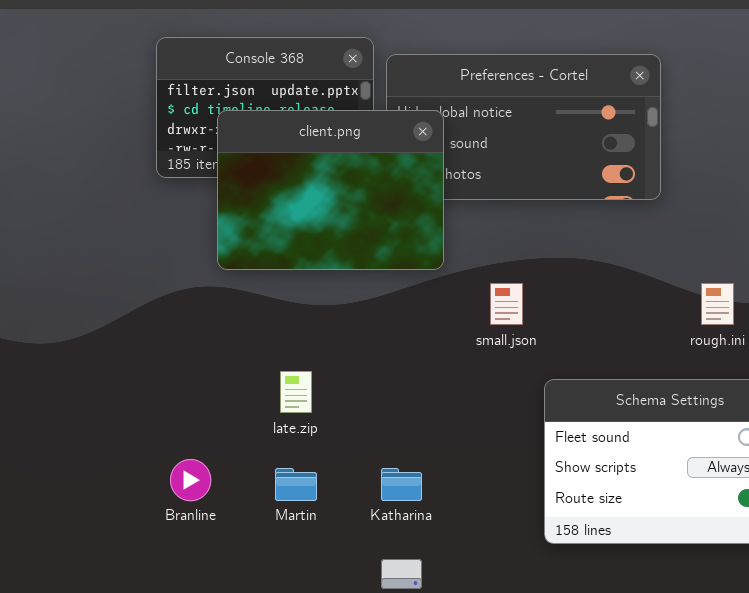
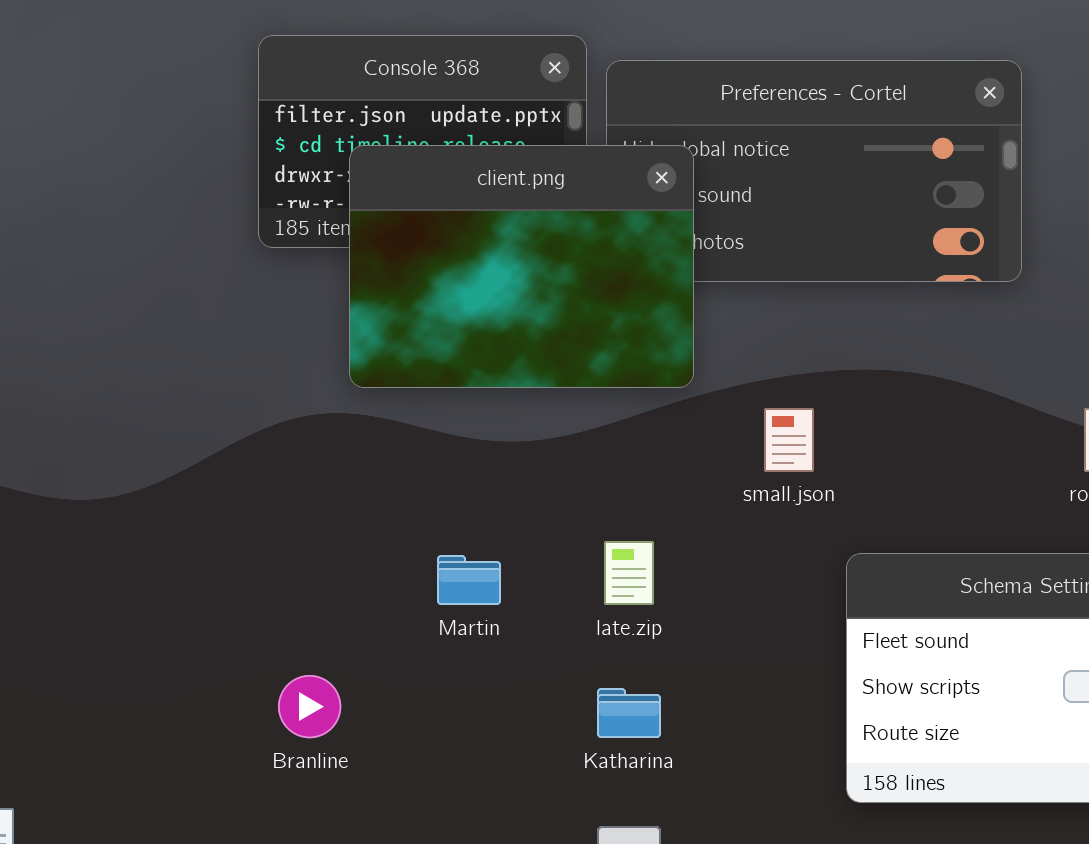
late.zip: [280,371,312,413] -> [604,541,654,605], moved
Martin: [275,468,317,501] -> [437,555,501,605], moved

